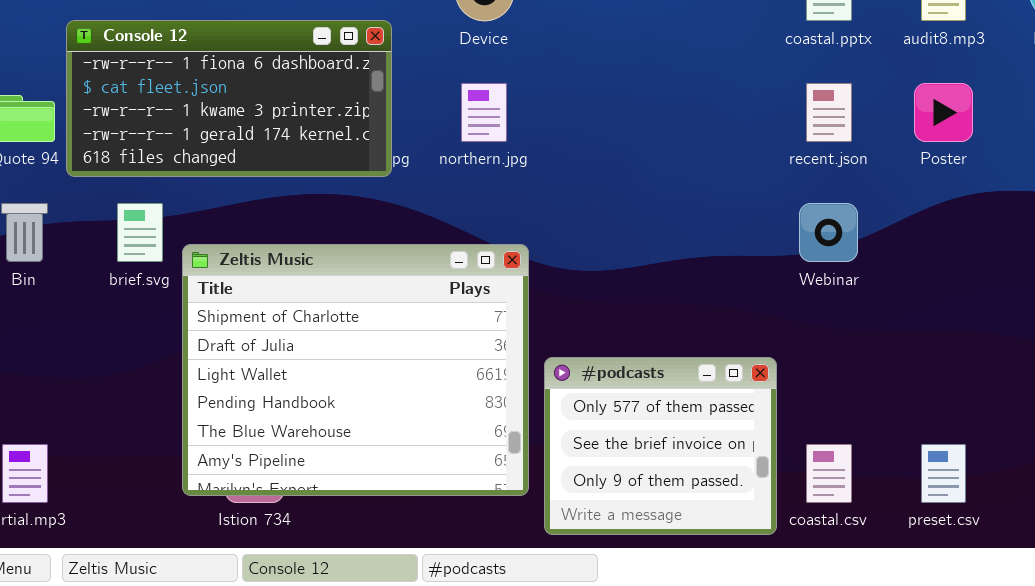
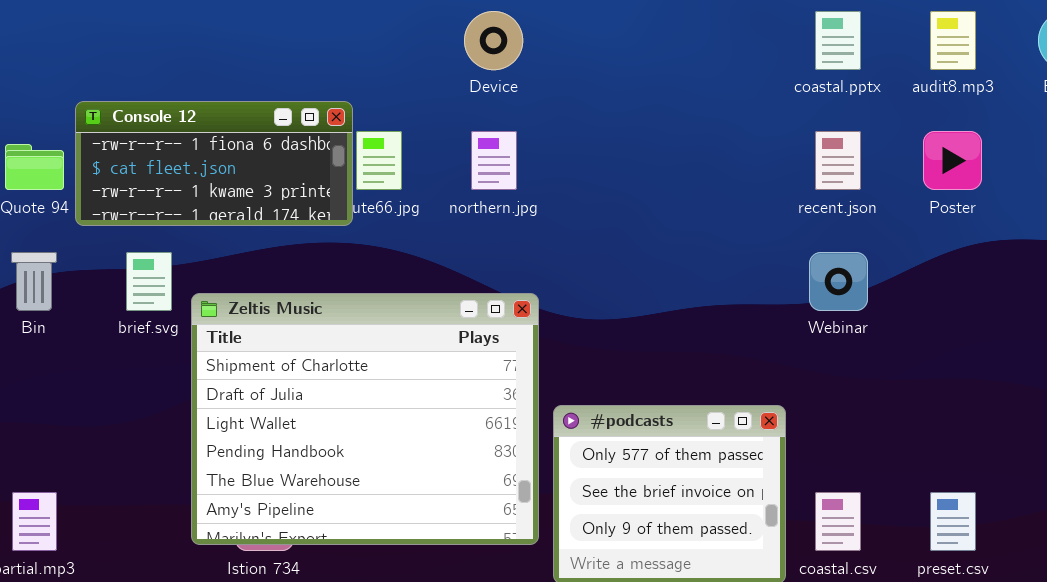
Console 12: [66,20,392,177] -> [75,101,353,226], resized

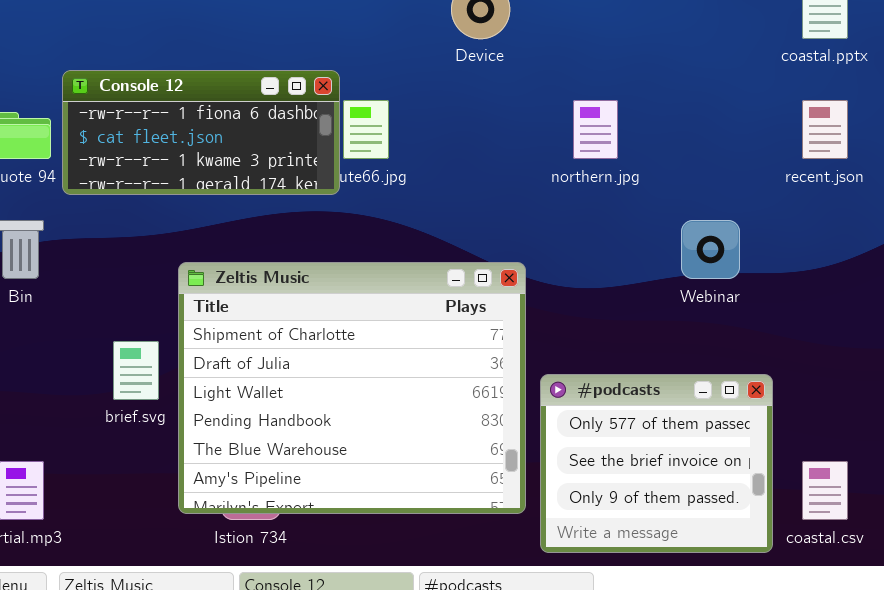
northern.jpg: [471,131,517,190] -> [573,100,618,159], moved
brief.svg: [126,252,172,311] -> [113,341,159,400], moved
Webinar: [809,252,868,311] -> [681,220,740,279], moved

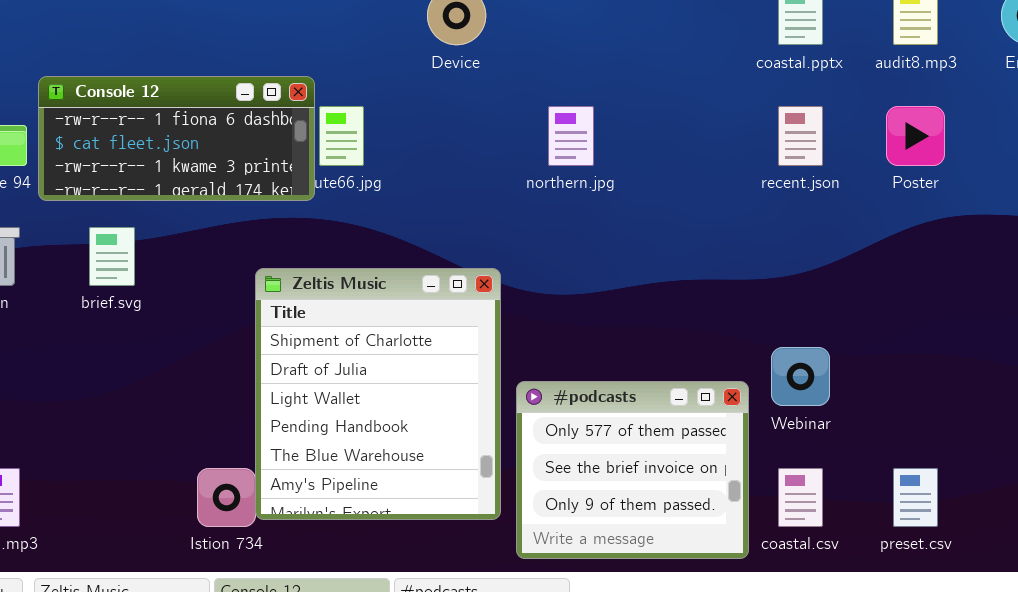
Webinar: [681,220,740,279] -> [771,347,830,406], moved
Zeltis Music: [178,262,526,514] -> [255,268,501,520], resized
brief.svg: [113,341,159,400] -> [89,227,135,286], moved

